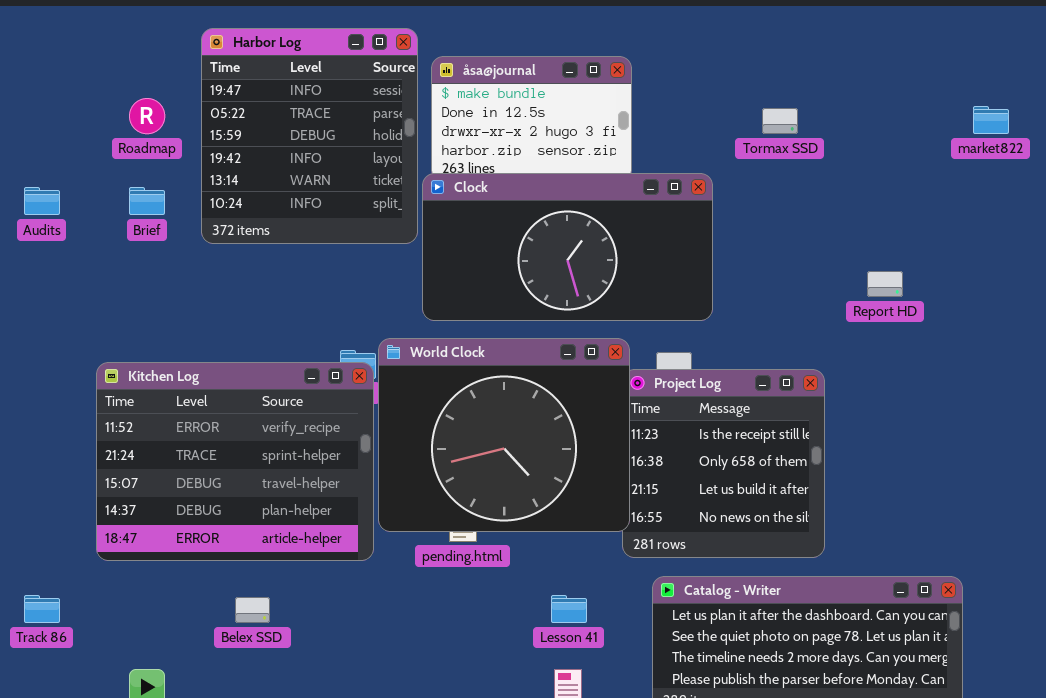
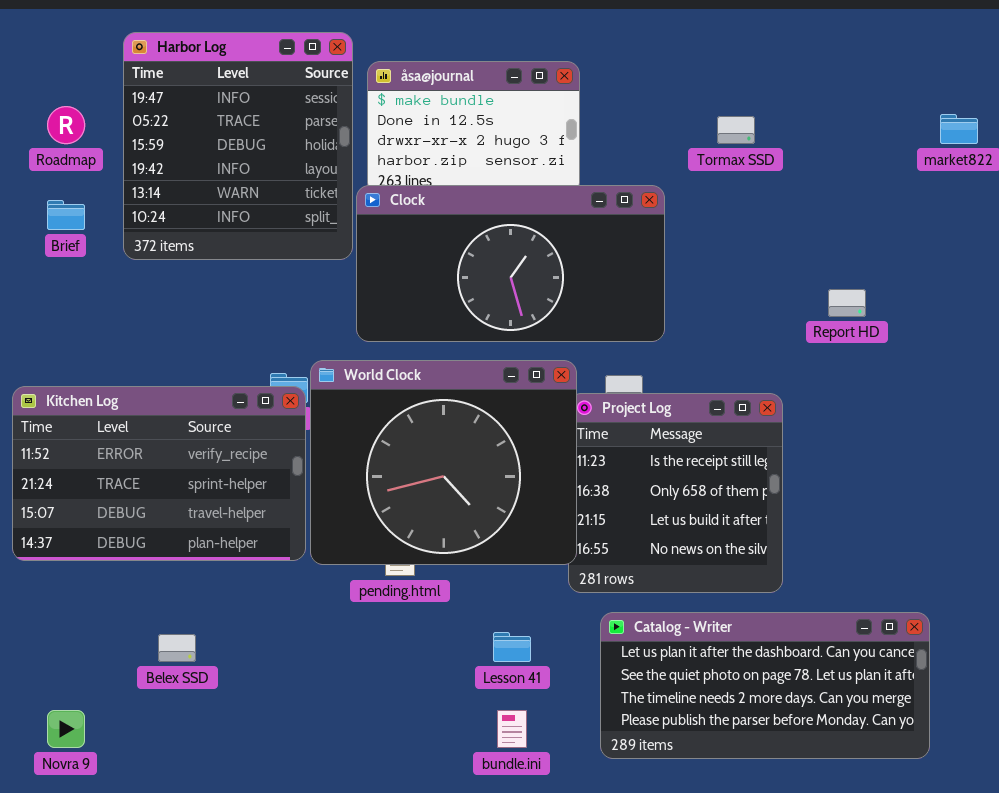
Kitchen Log: [96,362,374,561] -> [12,386,306,561], resized

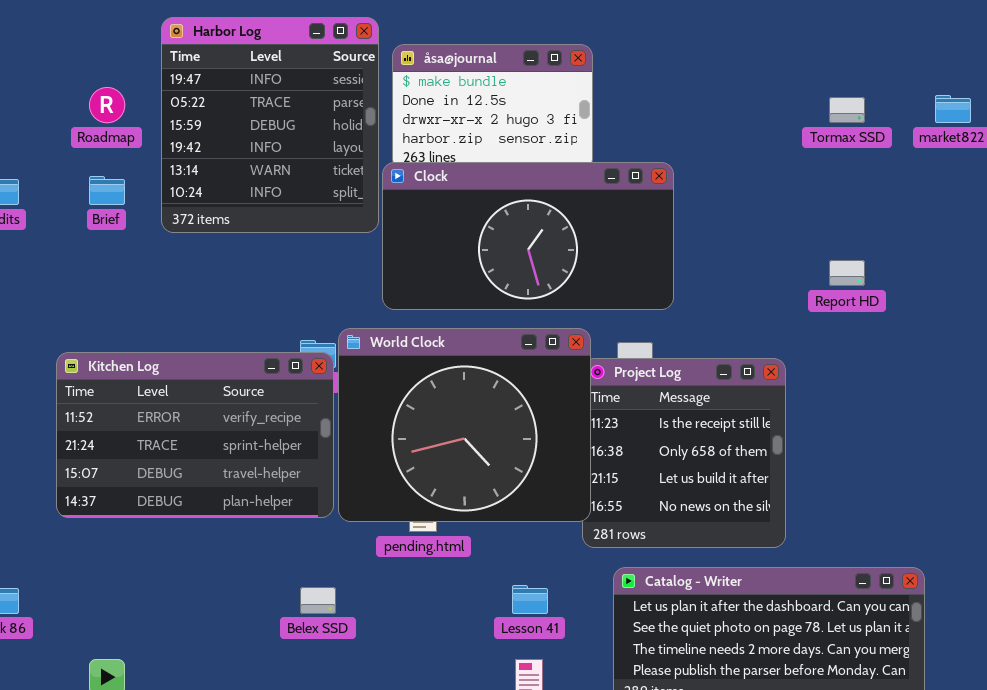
Tormax SSD: [717,116,755,144] -> [829,97,865,123], moved
Belex SSD: [158,634,196,662] -> [300,587,336,614], moved

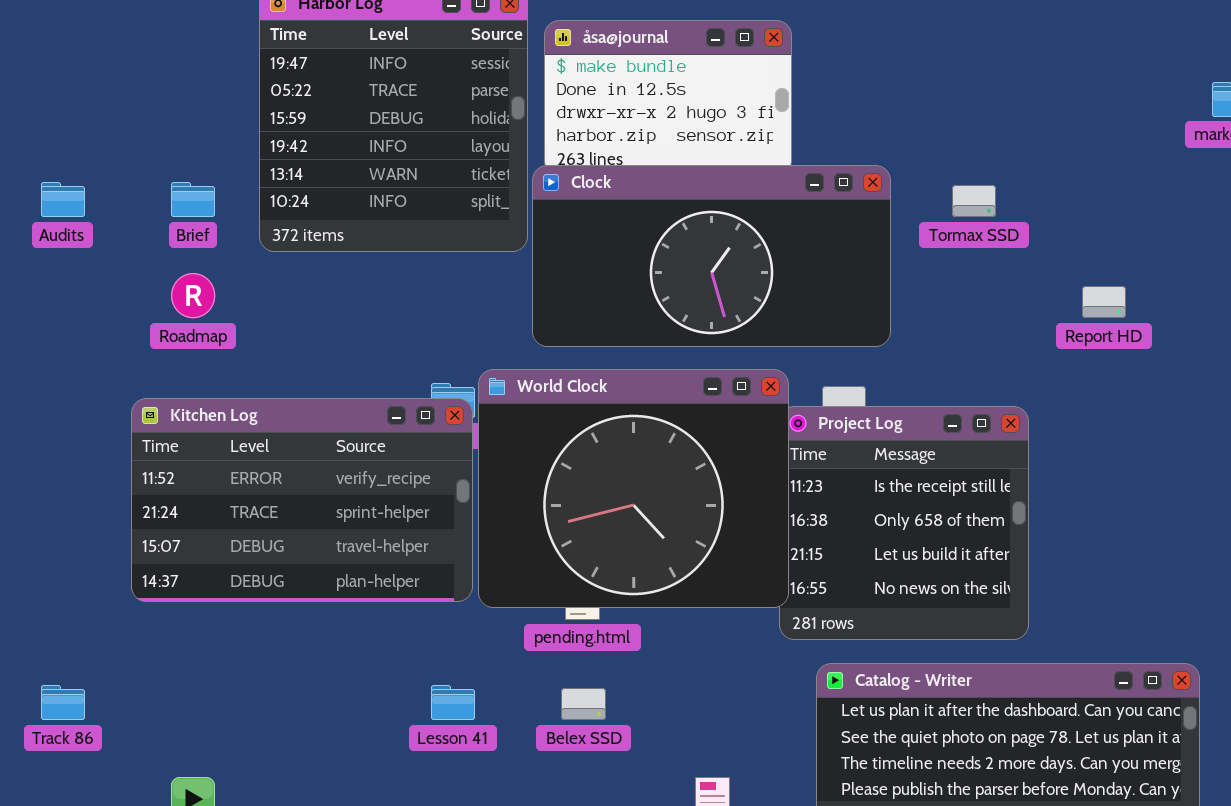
Roadmap: [89,87,125,123] -> [171,273,215,318], moved
Tormax SSD: [829,97,865,123] -> [952,185,996,217], moved
Lesson 41: [512,585,548,614] -> [431,685,475,720], moved
Belex SSD: [300,587,336,614] -> [561,688,606,720], moved

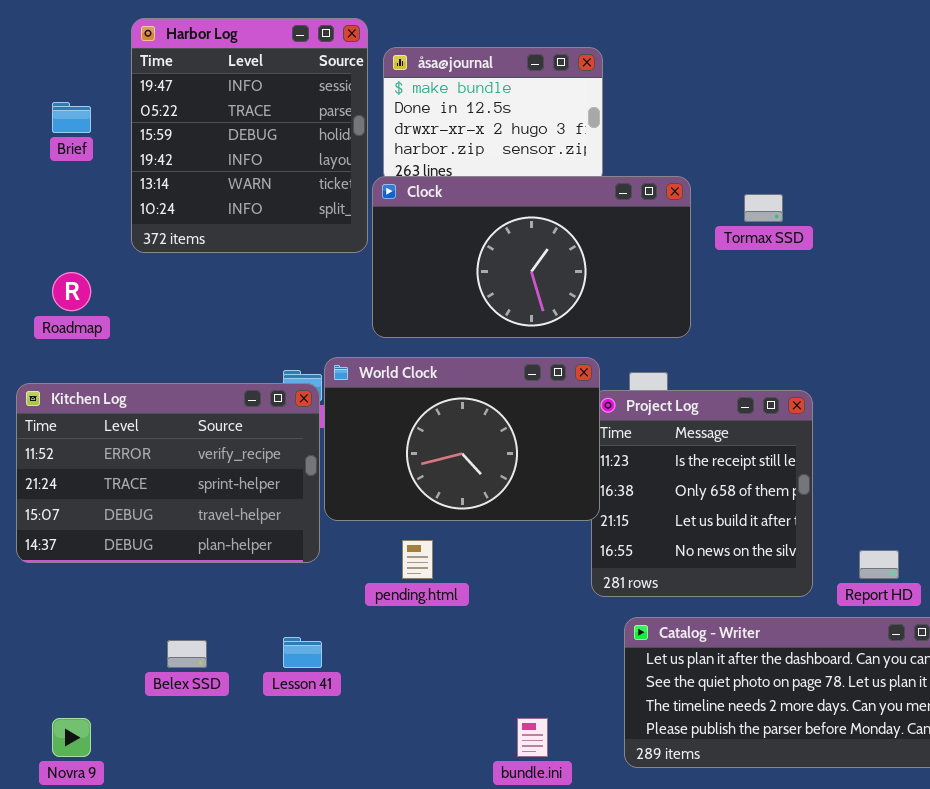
Brief: [171,182,215,217] -> [52,102,91,133], moved
Report HD: [1082,286,1126,318] -> [859,550,899,579], moved
World Clock: [478,369,789,608] -> [324,357,600,521], resized
Belex SSD: [561,688,606,720] -> [167,640,207,668], moved

